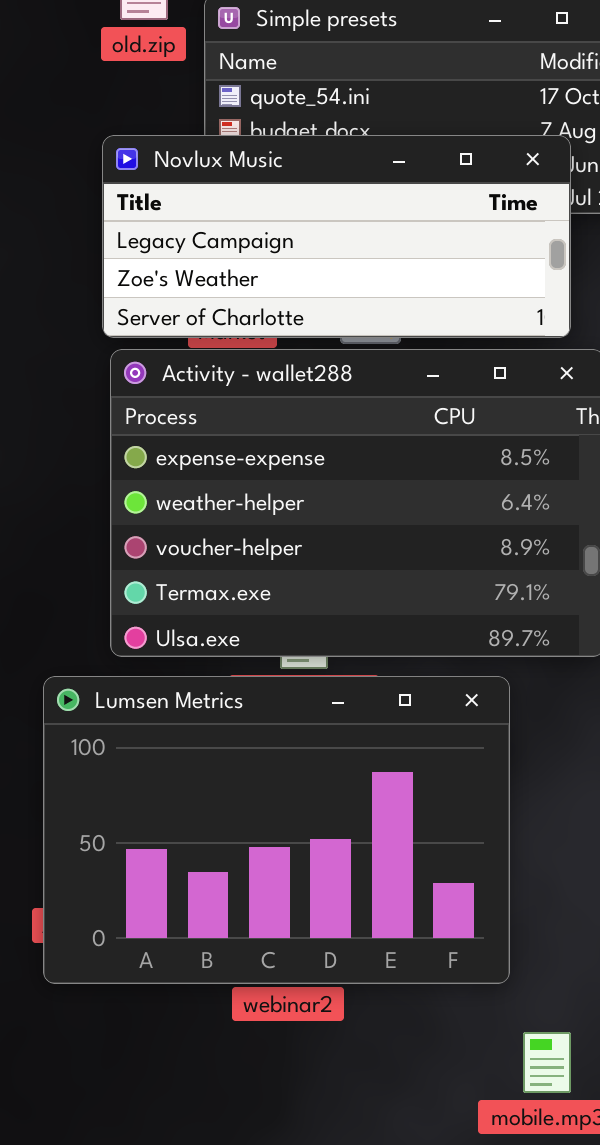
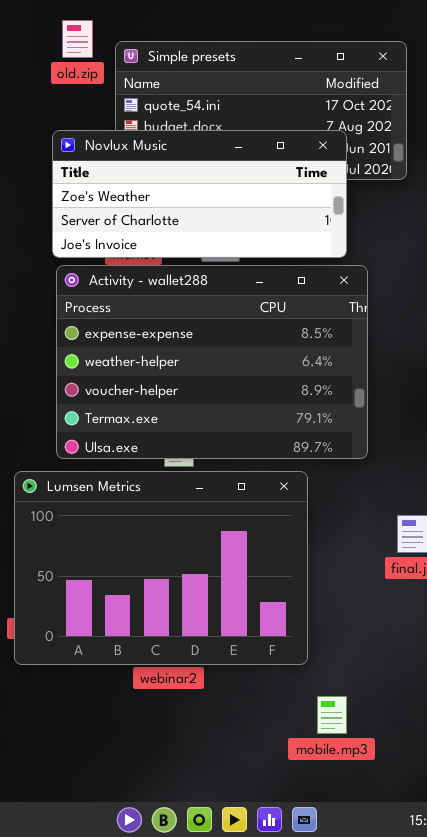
Novlux Music: [102,135,571,338] -> [52,130,347,258], scrolled down 1 row

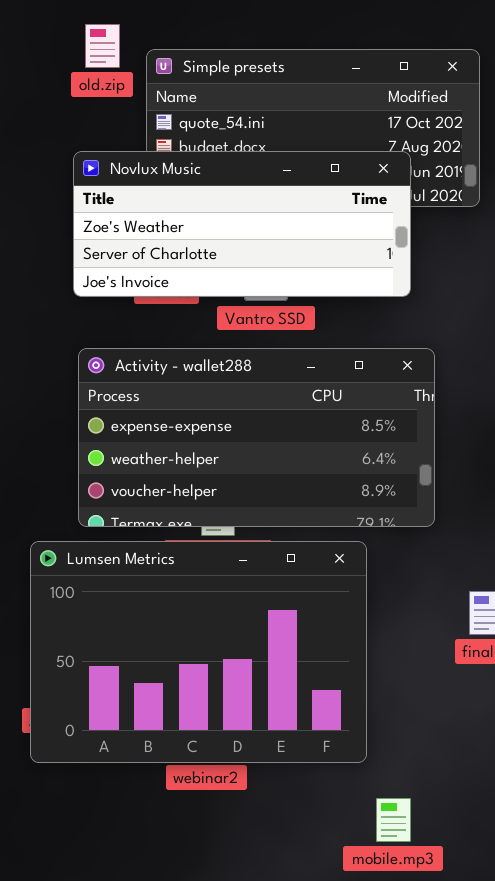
Activity - wallet288: [56,265,368,459] -> [78,348,435,527], resized

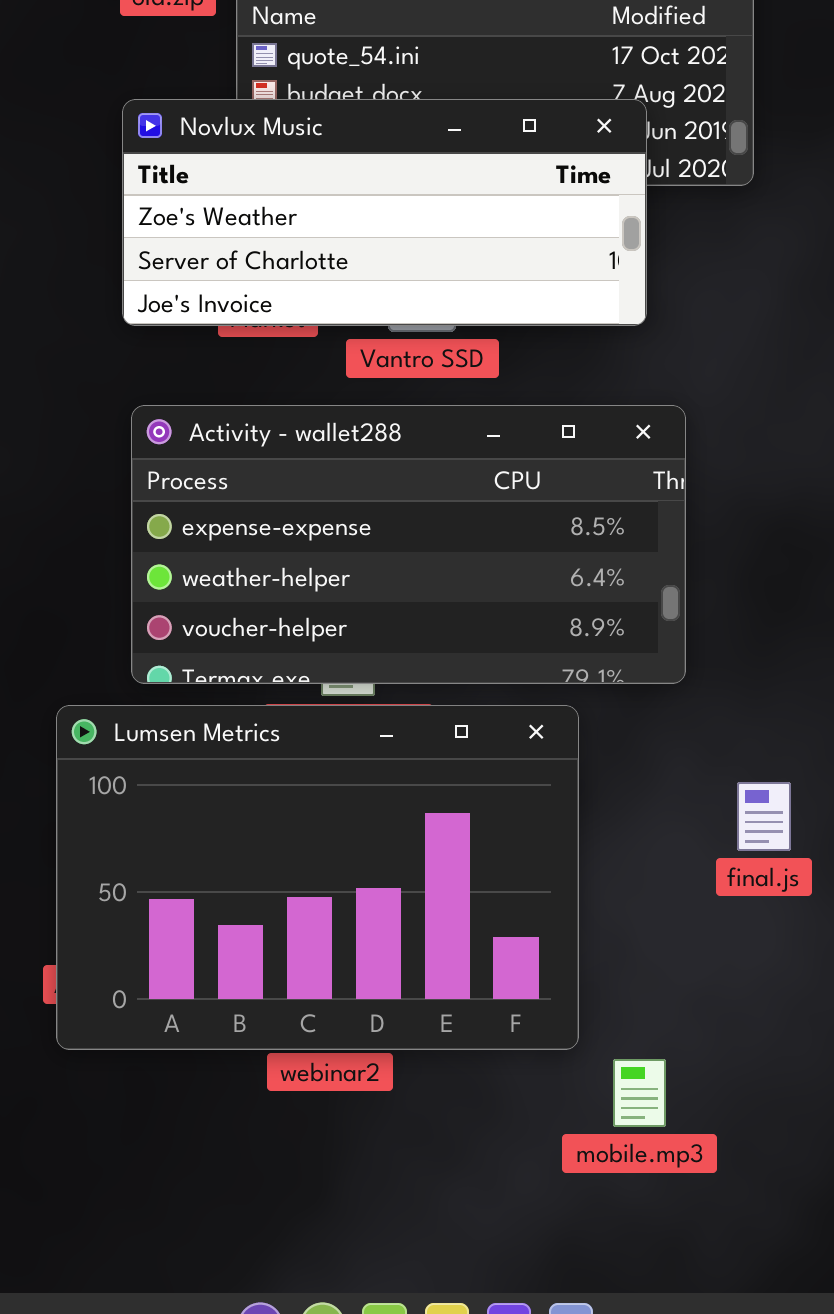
mobile.mp3: [376,798,411,842] -> [613,1059,666,1127], moved

